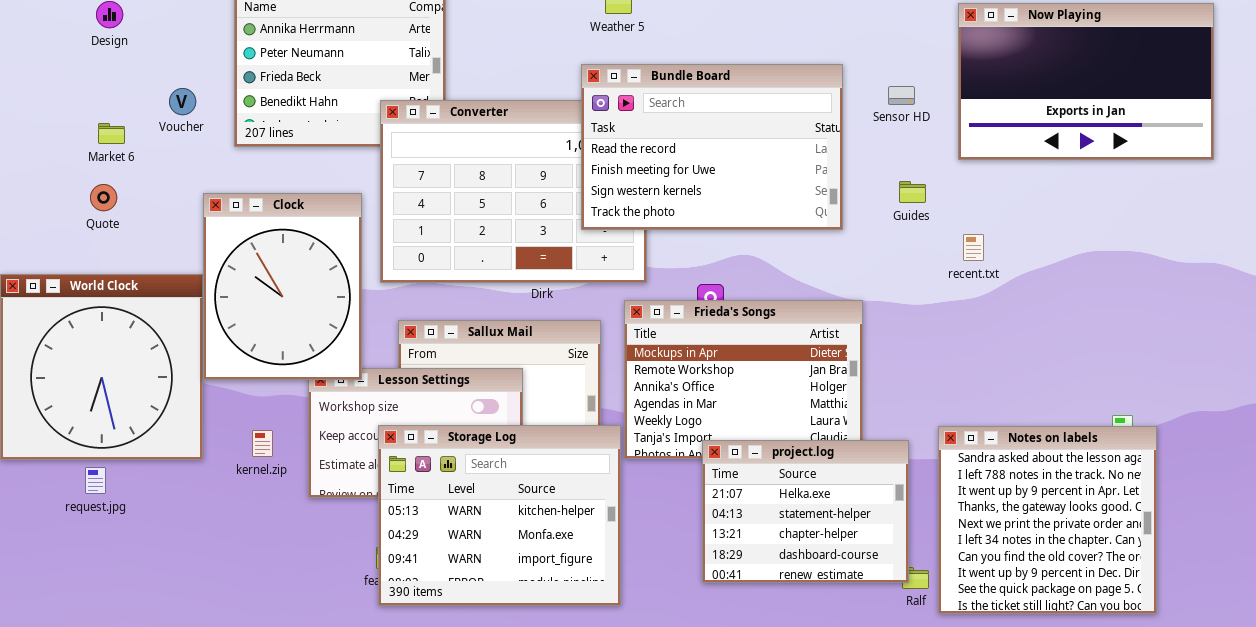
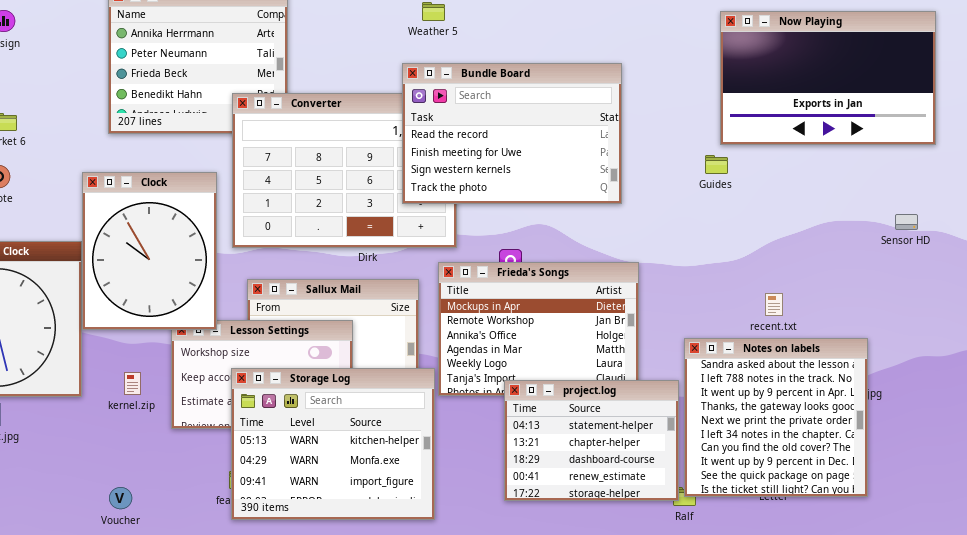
Sensor HD: [888,86,915,105] -> [895,214,918,230], moved
Voucher: [169,88,196,115] -> [109,487,132,509], moved
Guides: [899,181,926,203] -> [705,155,728,174], moved
recent.txt: [963,234,984,261] -> [765,293,783,316], moved
Notes on labels: [938,426,1157,614] -> [684,338,868,497], moved
project.log: [702,440,909,583] -> [504,380,679,501], scrolled down 1 row

